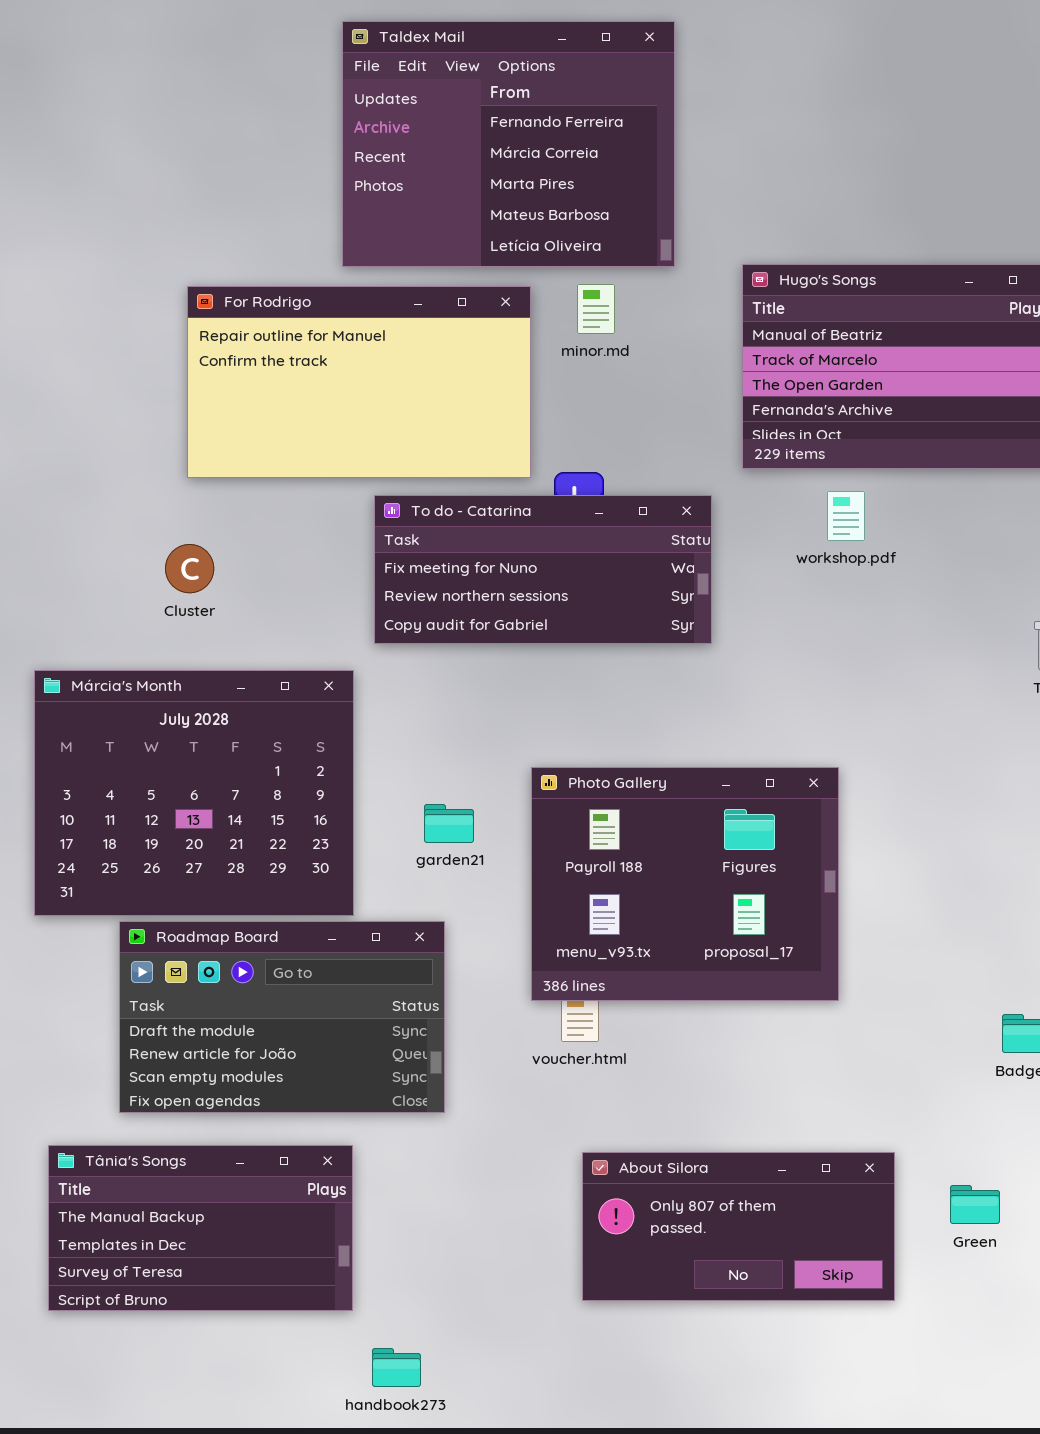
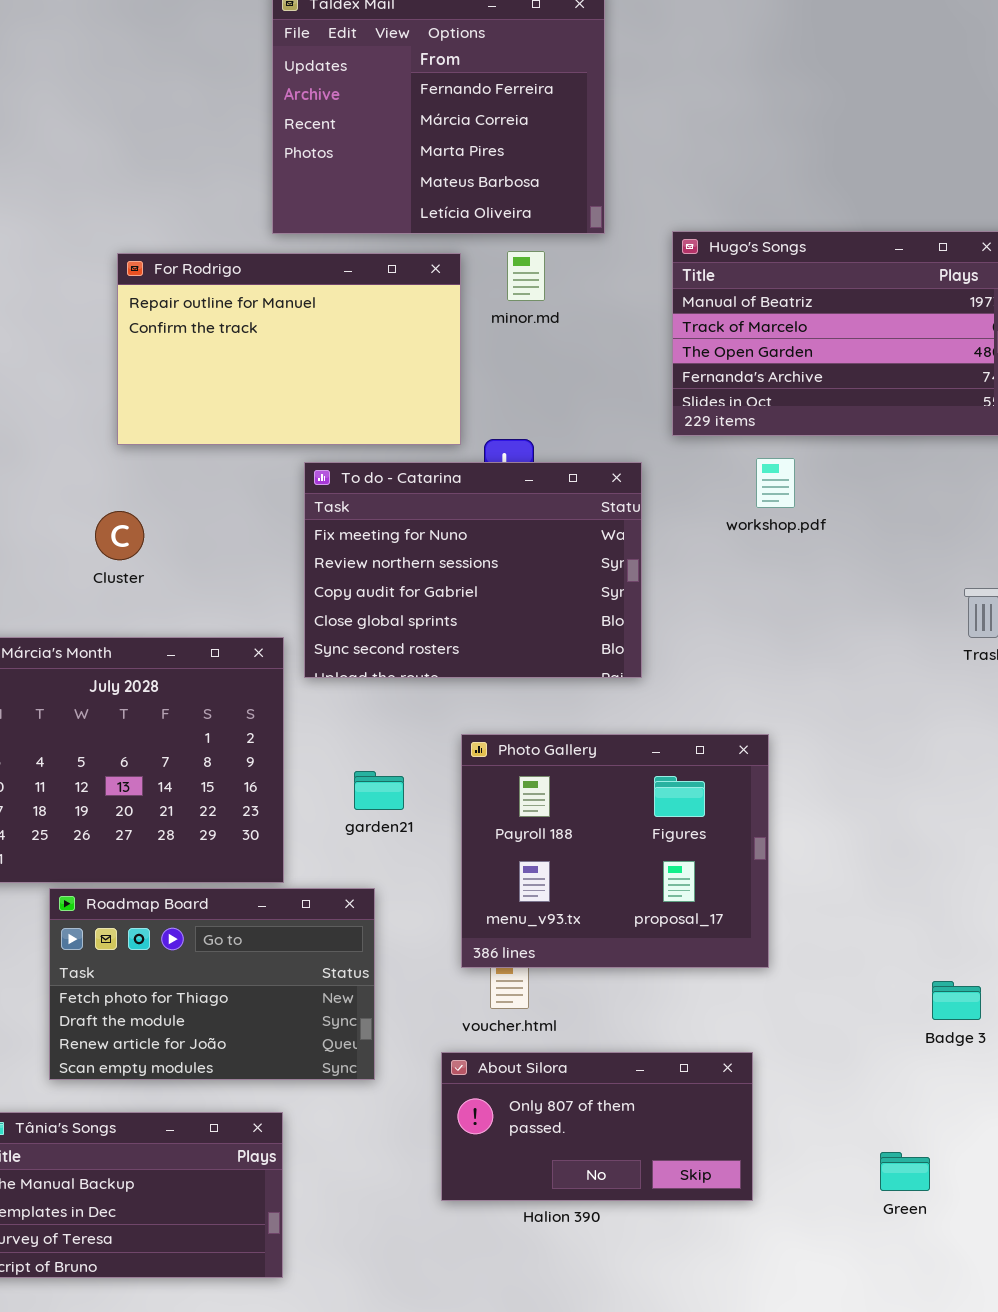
To do - Catarina: [374,495,712,644] -> [304,462,642,678], resized
Roadmap Board: [119,921,445,1113] -> [49,888,375,1080], scrolled up 1 row
About Silora: [582,1152,895,1301] -> [441,1052,753,1201], moved

